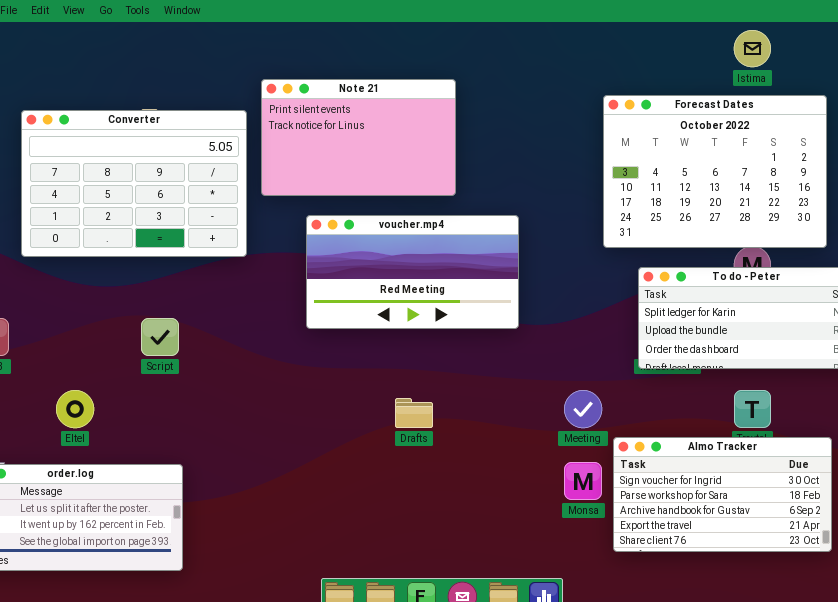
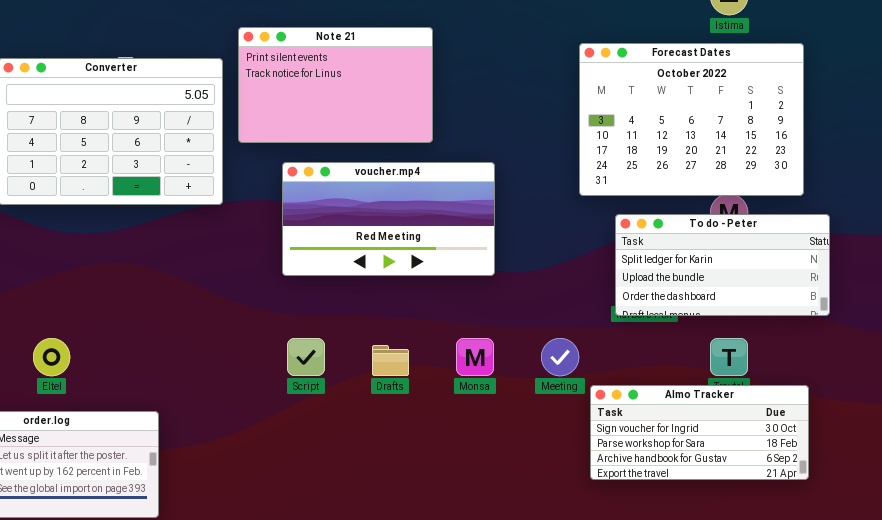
Script: [141,318,179,356] -> [287,338,325,376], moved
Almo Tracker: [613,437,832,552] -> [590,385,809,480], resized
Monsa: [564,462,602,500] -> [456,338,494,376], moved

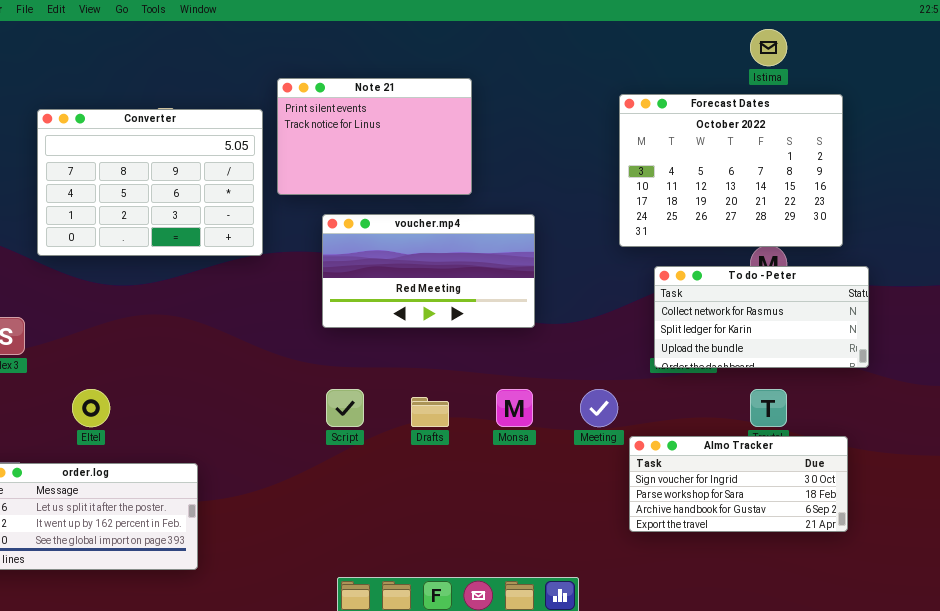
To do - Peter: [615,214,830,316] -> [654,266,869,368], scrolled up 1 row

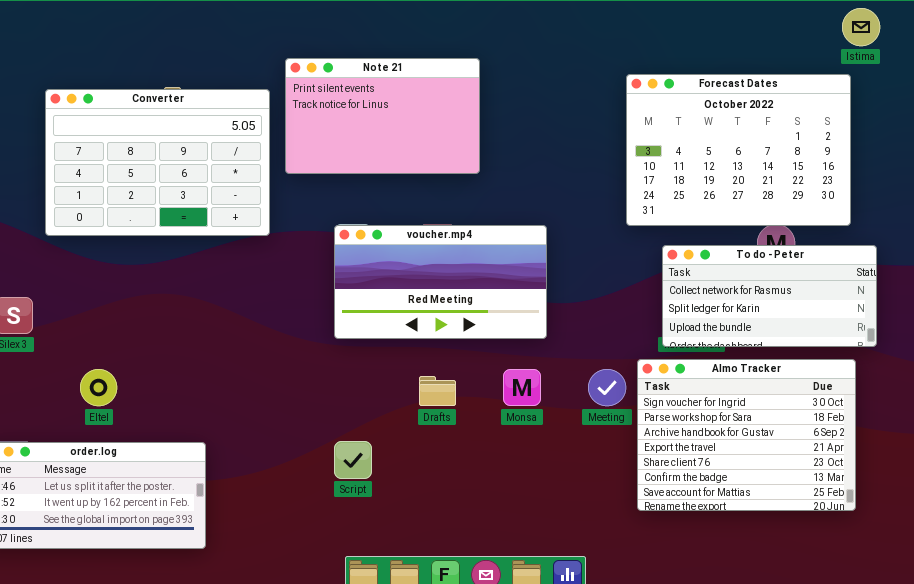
Istima: [750,29,787,66] -> [842,8,880,46], moved
voucher.mp4: [322,214,535,328] -> [334,225,547,339], moved
Script: [326,389,364,427] -> [334,441,372,479], moved
Almo Tracker: [629,436,848,532] -> [637,359,856,511], resized

